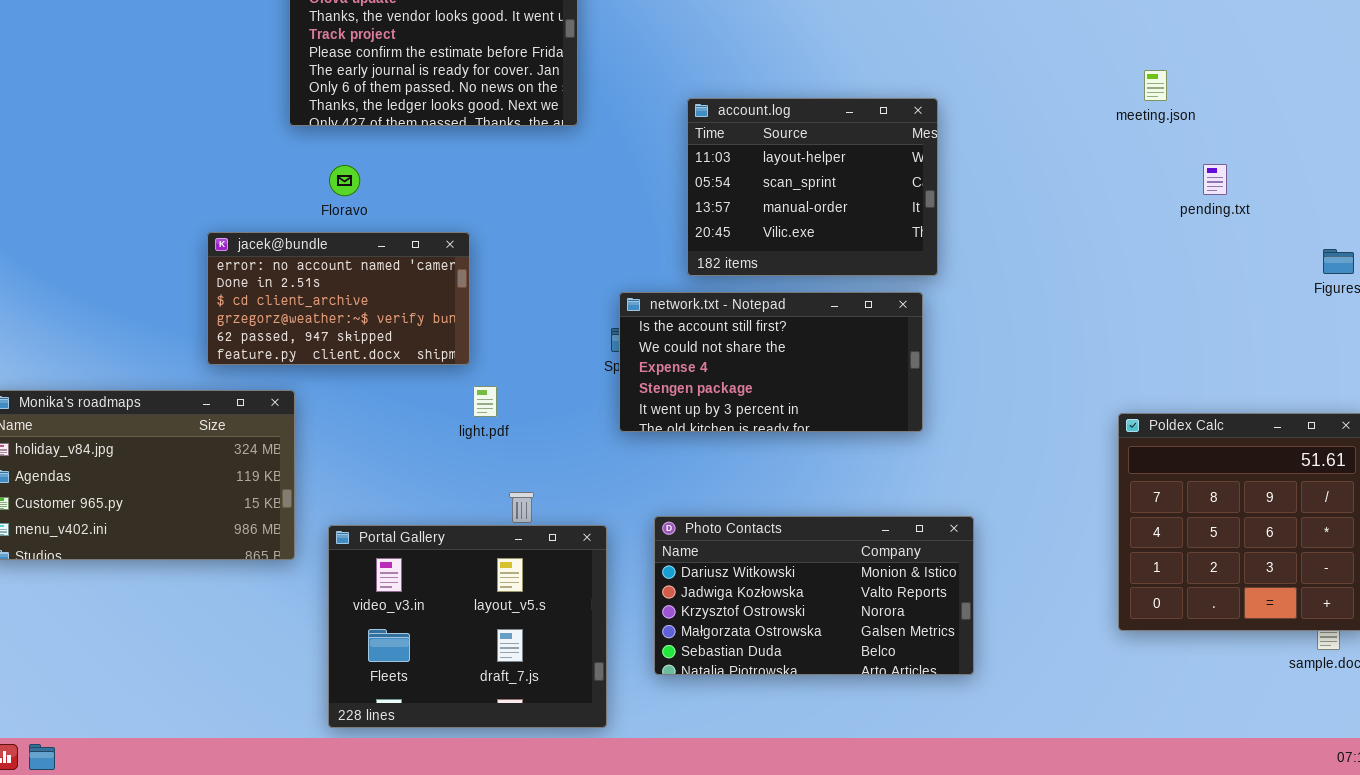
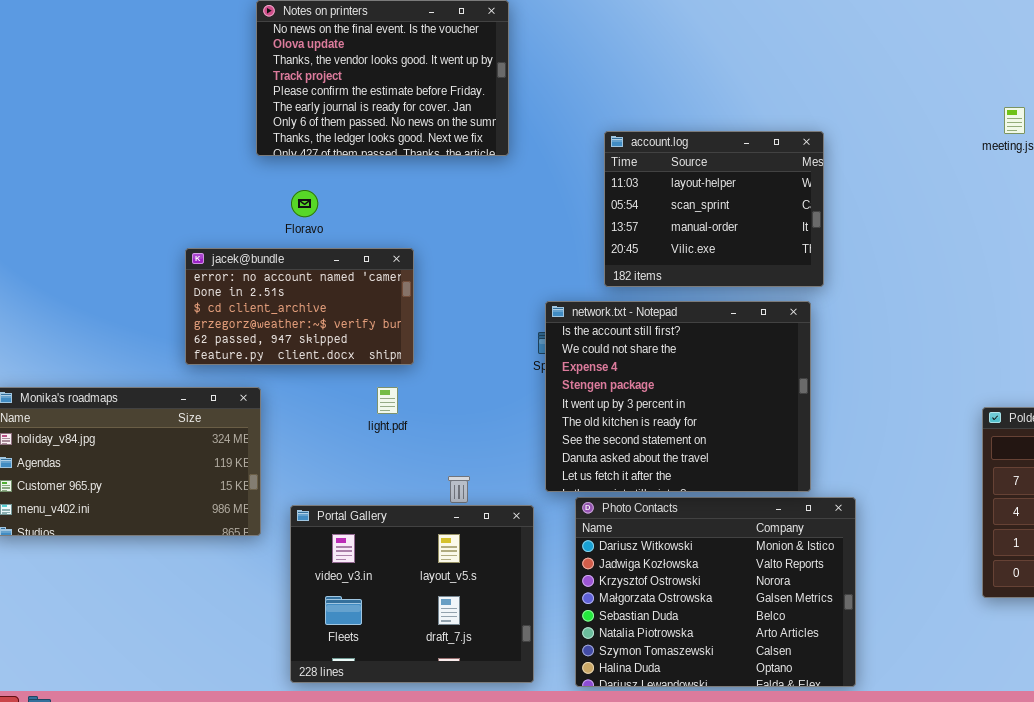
network.txt - Notepad: [619,292,923,432] -> [545,301,811,492], resized
light.pdf: [473,386,497,417] -> [377,387,398,414], moved
Photo Contacts: [654,516,974,675] -> [575,497,856,687], resized

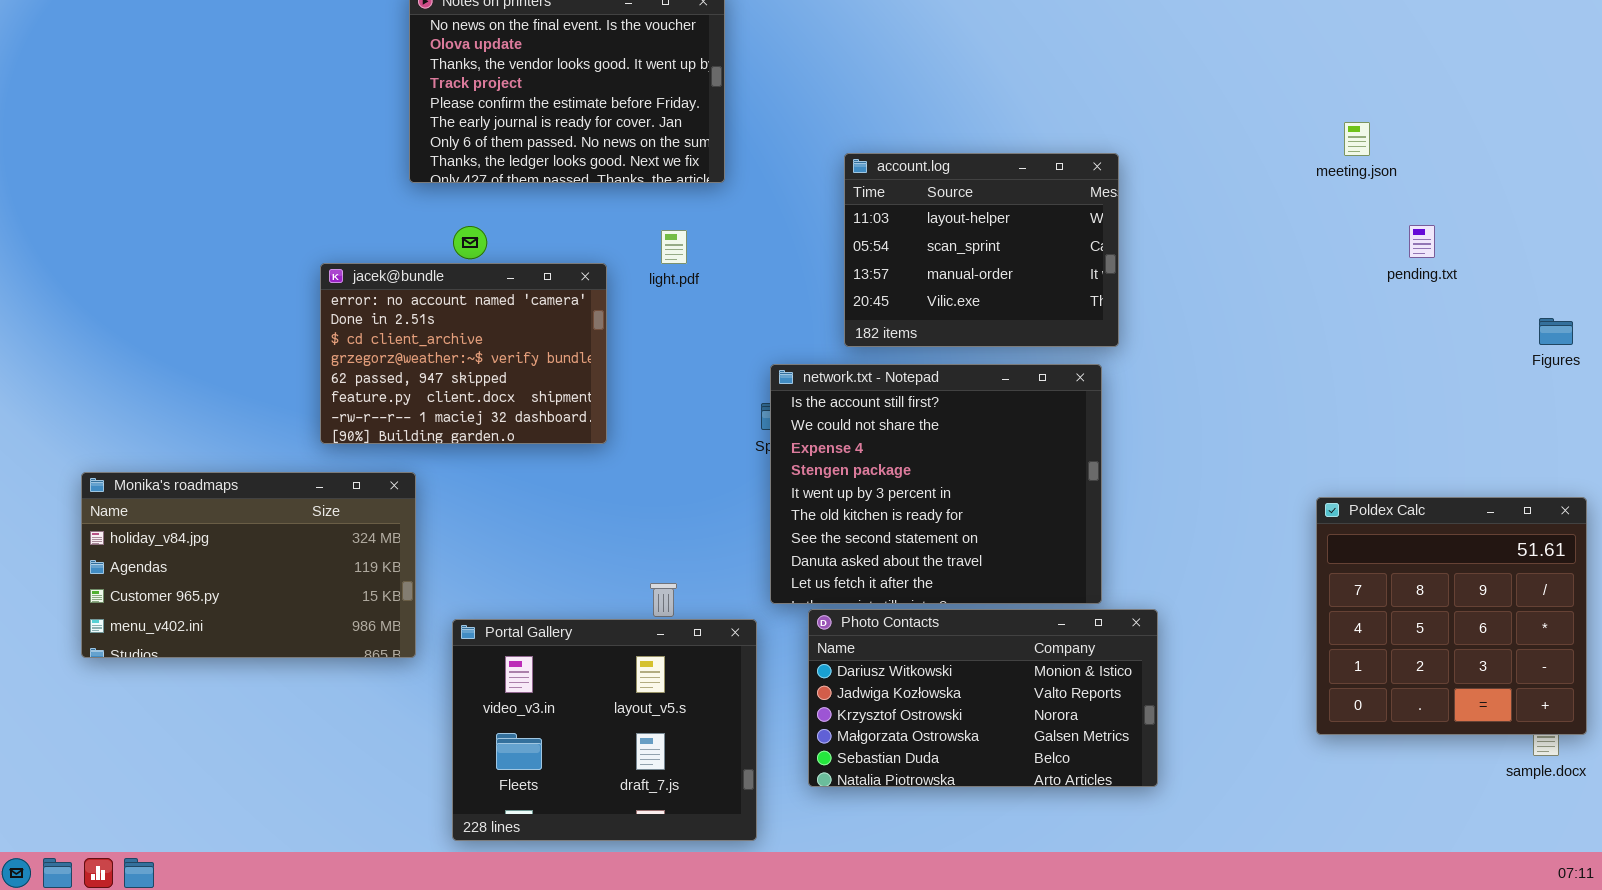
jacek@bundle: [185,248,414,365] -> [320,263,607,444], resized
light.pdf: [377,387,398,414] -> [661,230,687,264], moved
Photo Contacts: [575,497,856,687] -> [808,609,1158,787], resized

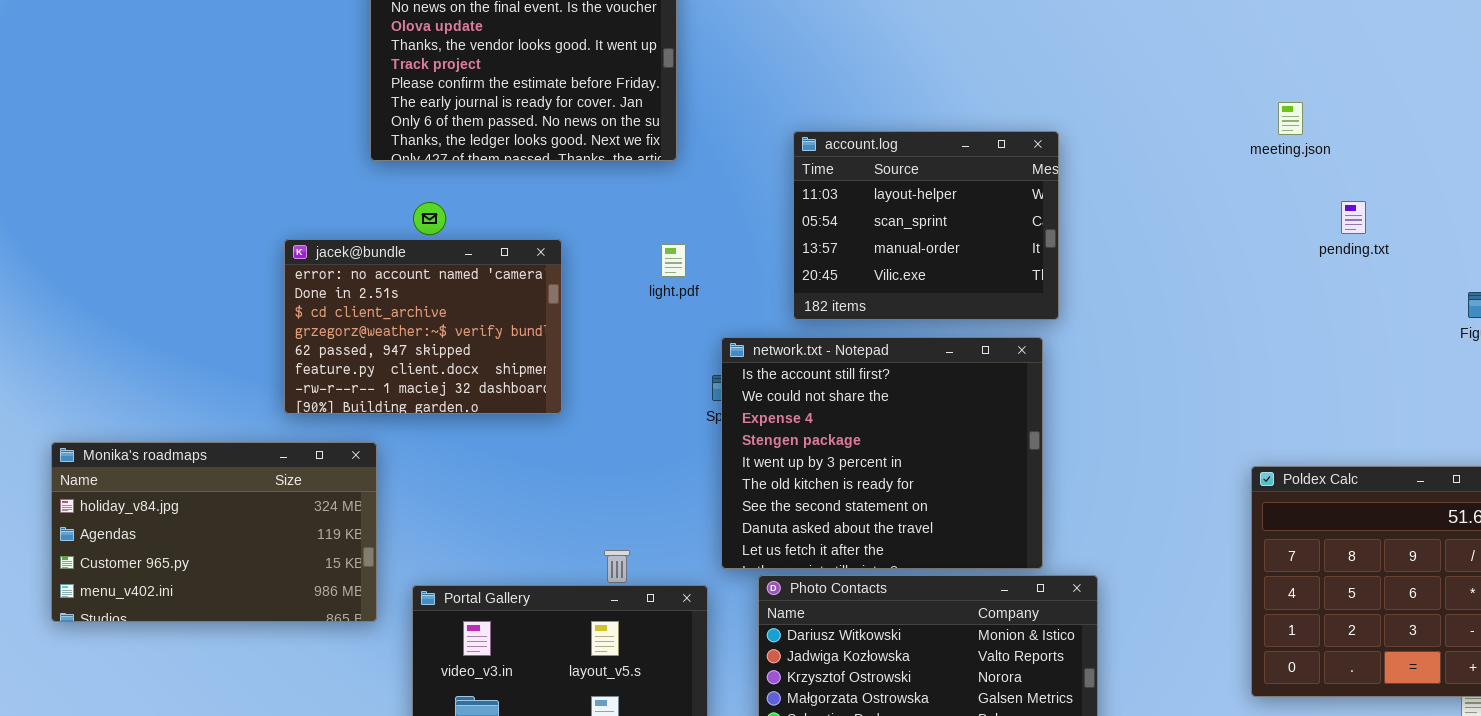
light.pdf: [661,230,687,264] -> [661,244,686,277], moved

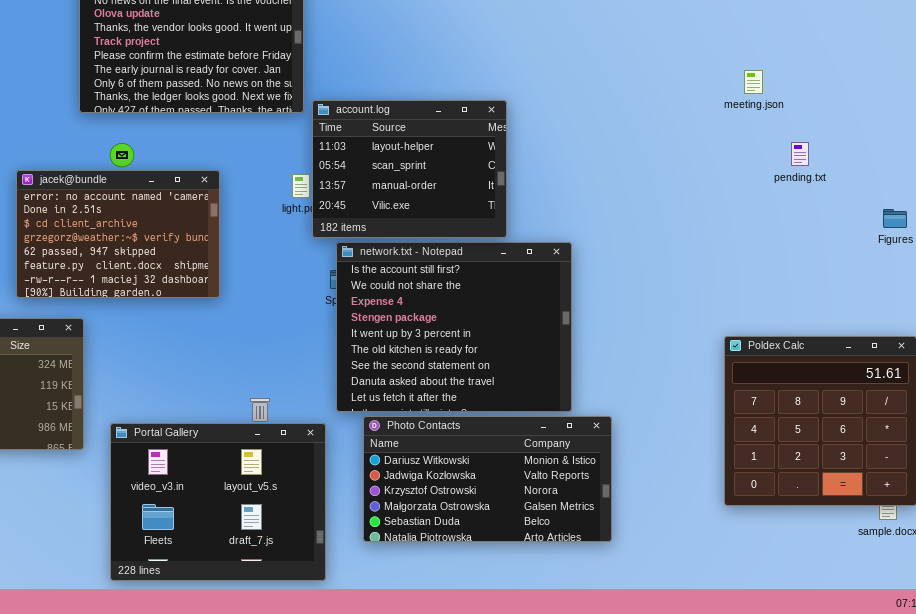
account.log: [793,131,1059,320] -> [312,100,507,238], moved

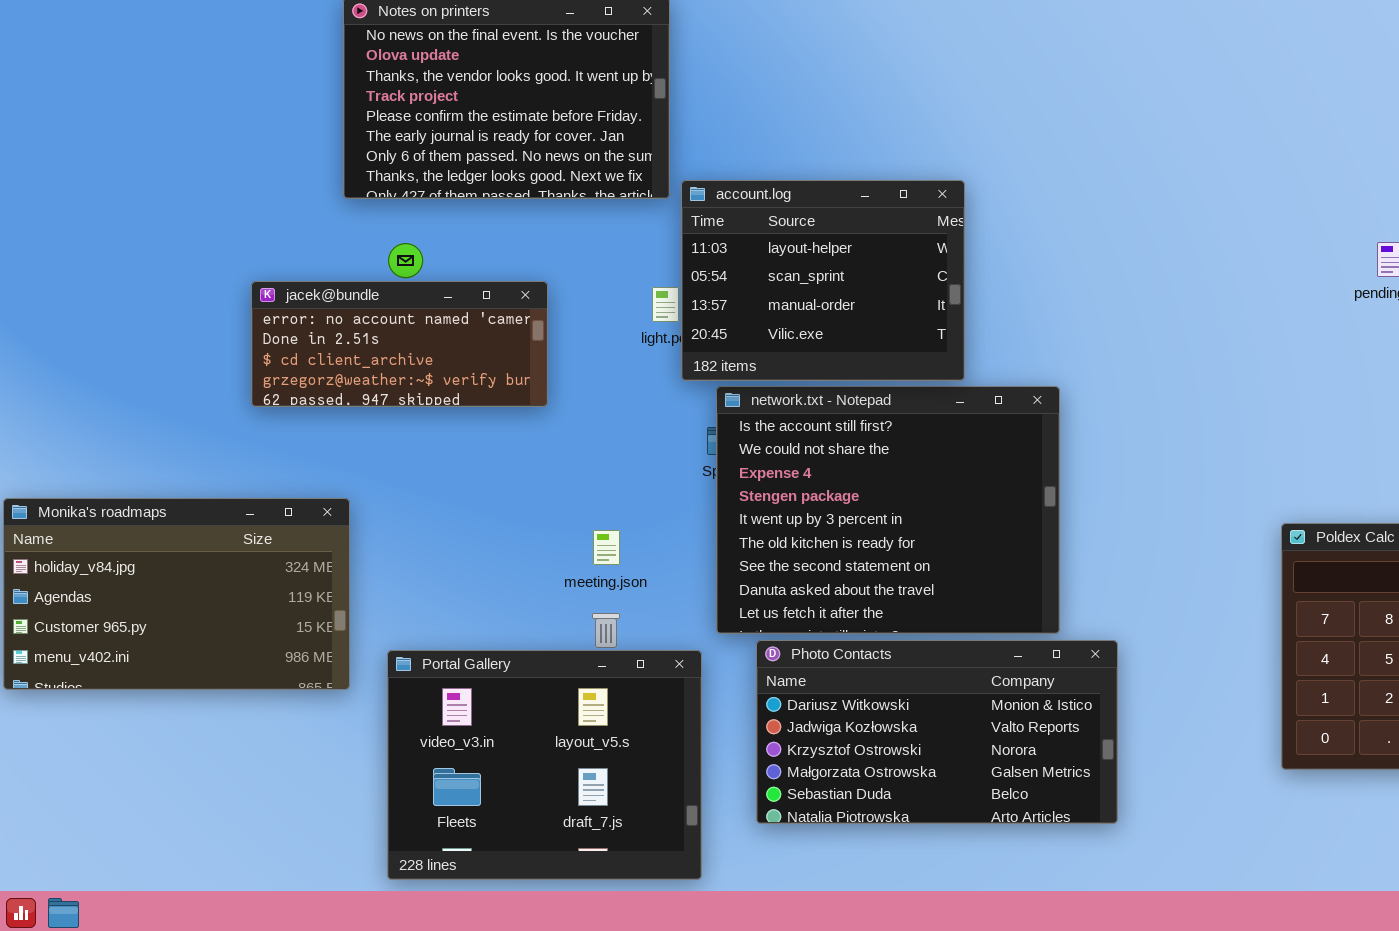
meeting.json: [744,70,763,94] -> [593,530,620,565], moved
jacek@bundle: [16,170,220,298] -> [251,281,548,407], resized

